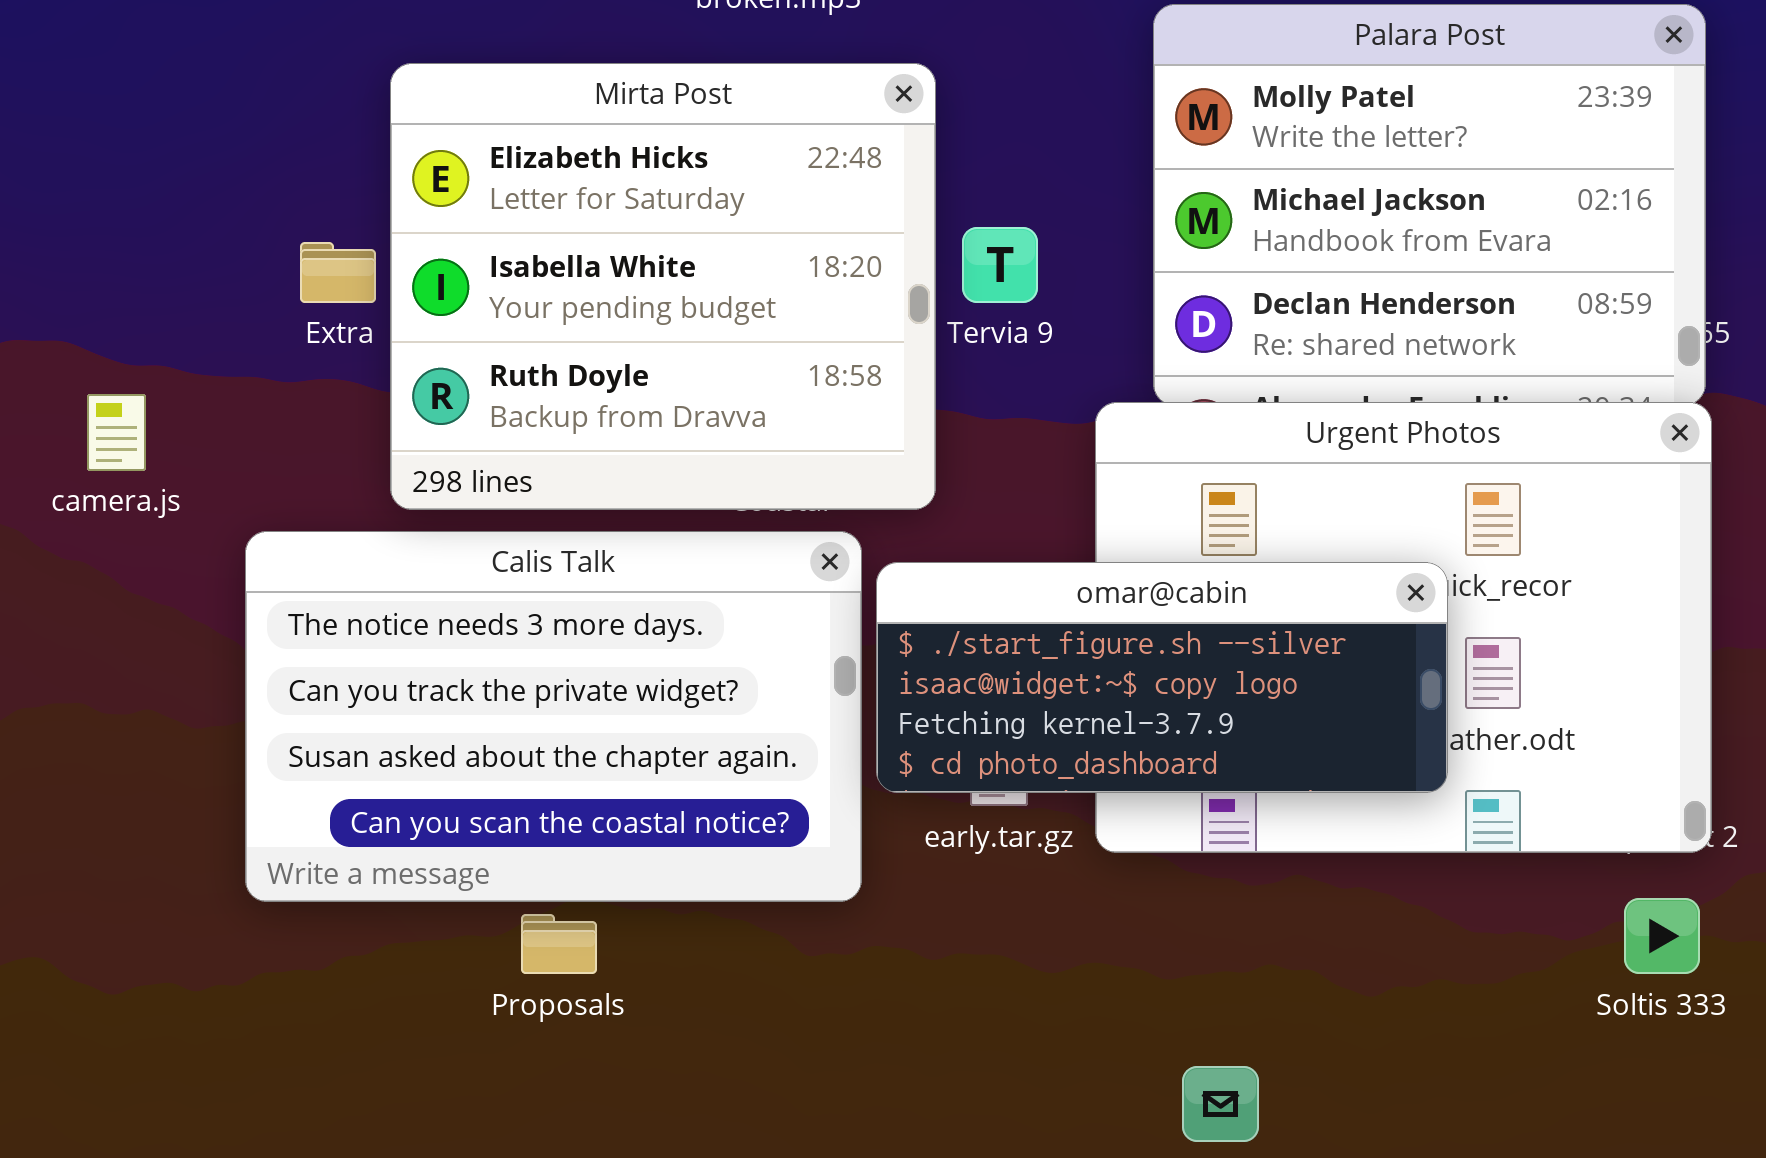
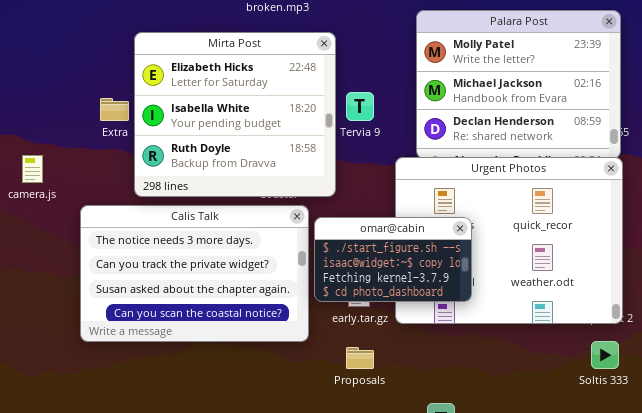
omar@cabin: [876,562,1448,793] -> [314,217,472,302], resized
Proposals: [521,914,597,974] -> [346,347,374,369], moved

